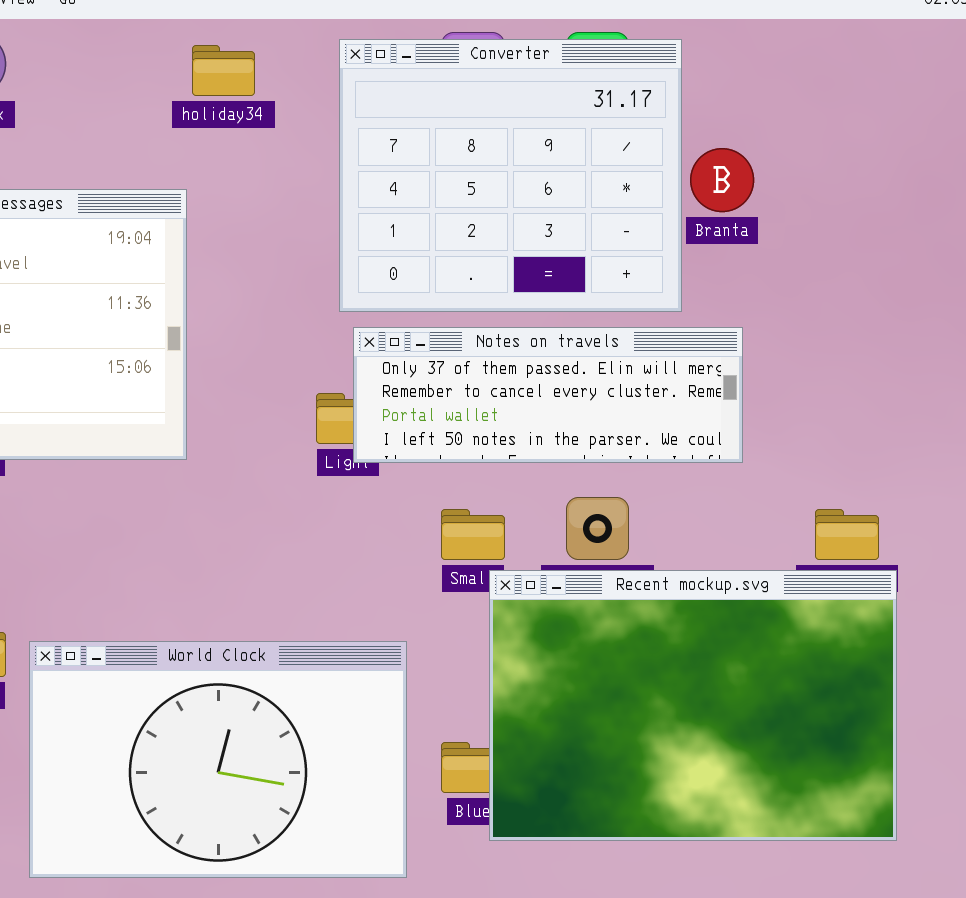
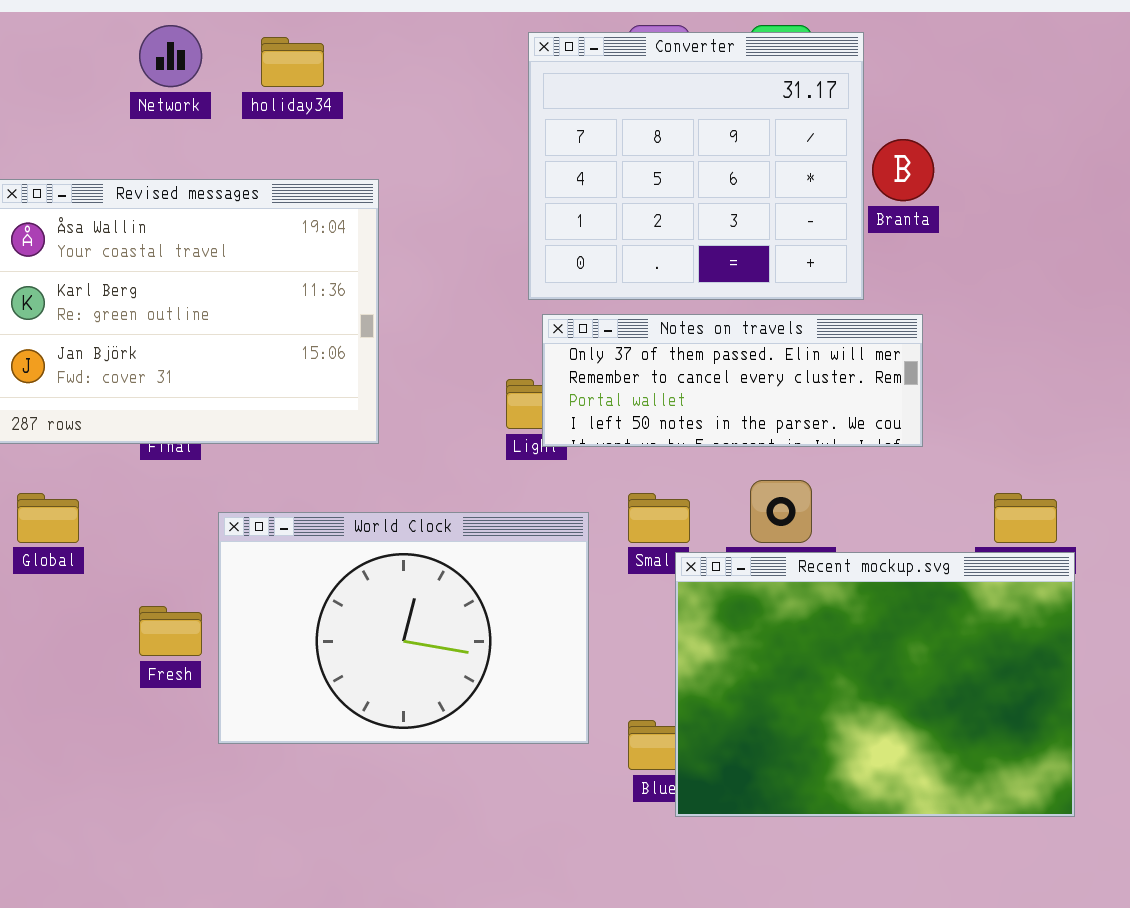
holiday34: [192,45,255,96] -> [261,37,324,87], moved
World Clock: [29,641,407,878] -> [218,512,589,744], moved

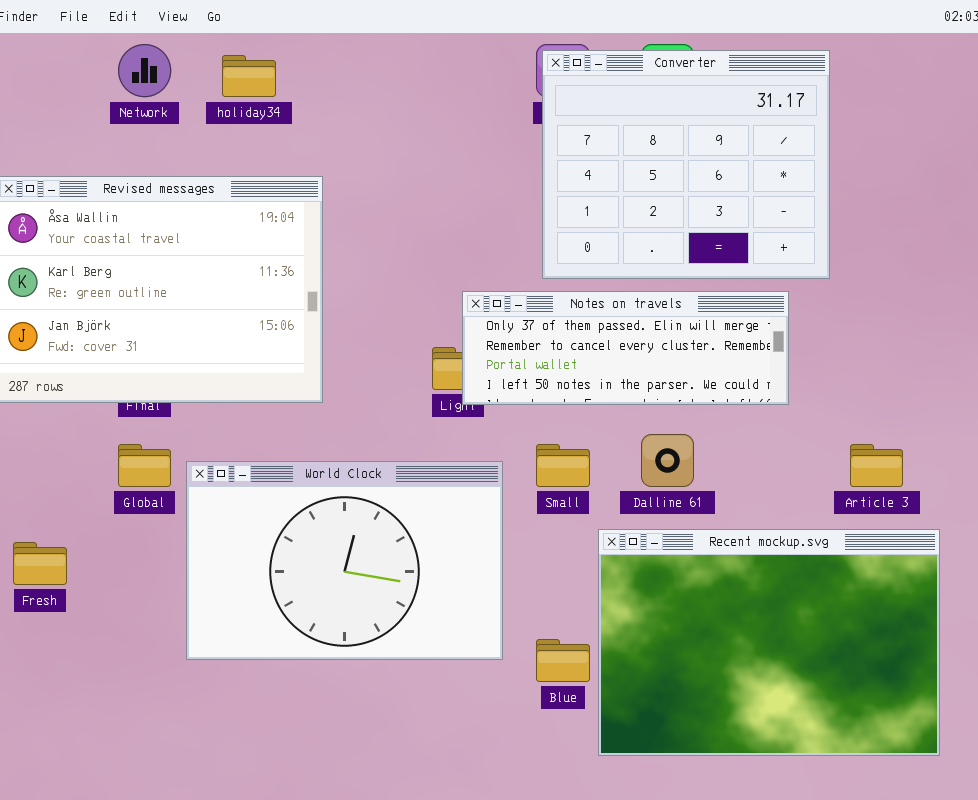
Converter: [528,32,864,300] -> [542,50,830,279], moved
Global: [17,493,79,543] -> [118,444,171,487], moved
Recent mockup.svg: [675,552,1075,817] -> [598,529,940,756], moved
Fresh: [139,606,202,656] -> [13,542,67,585], moved

